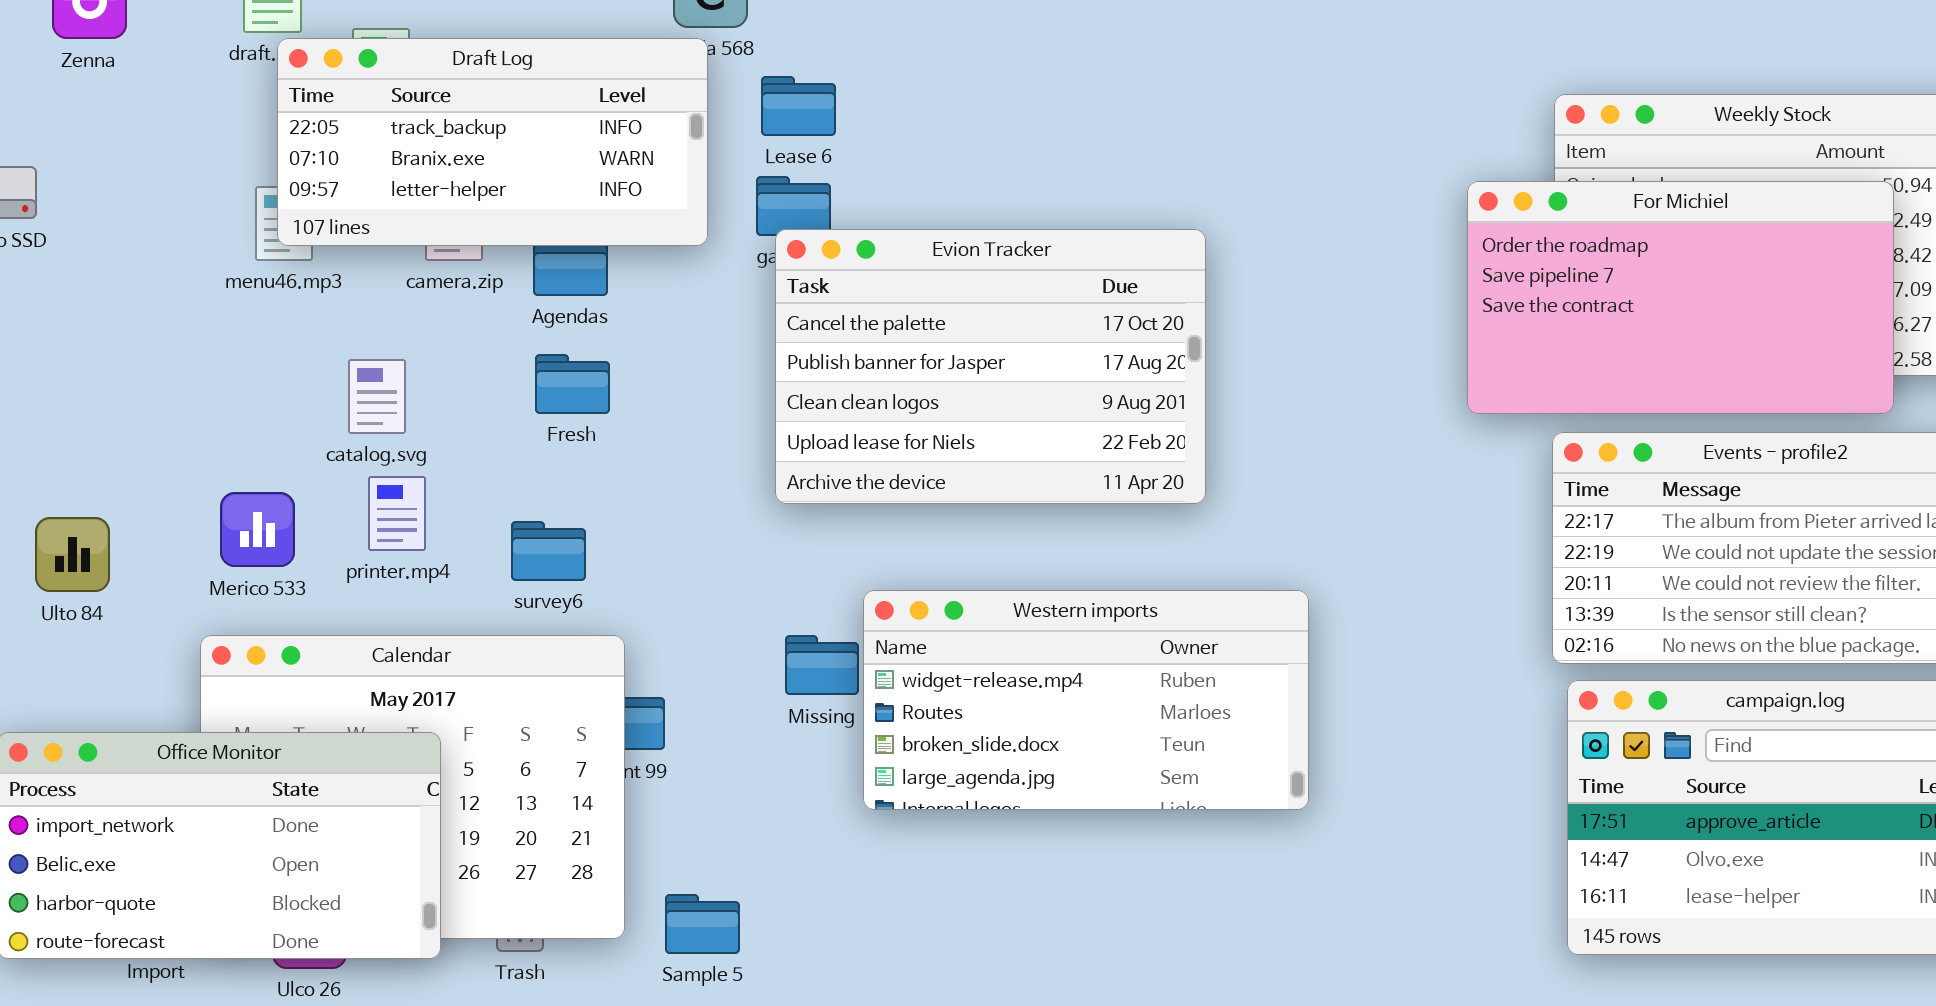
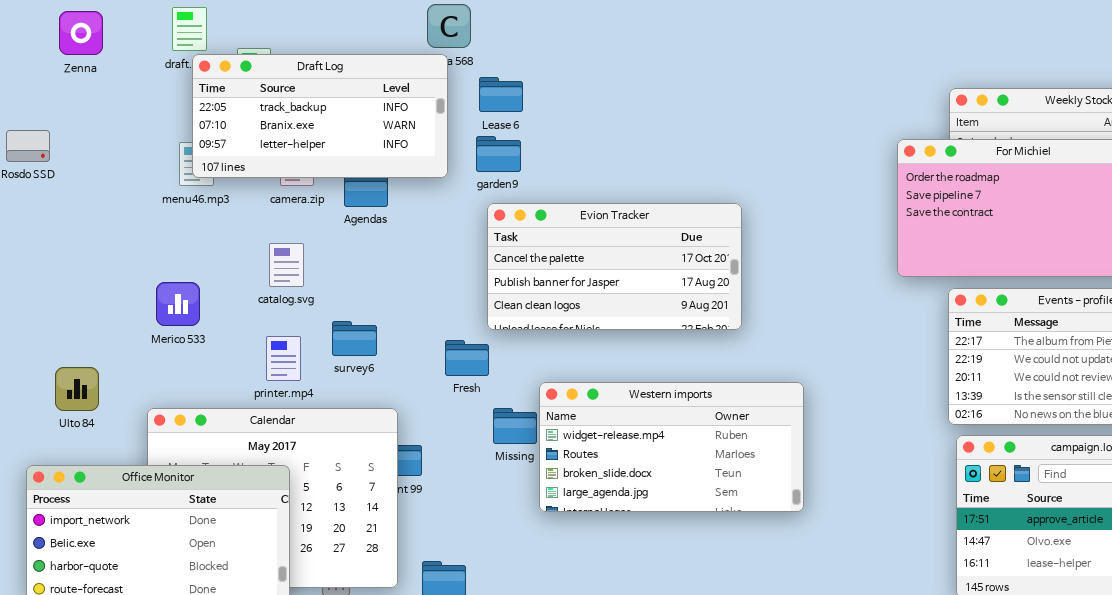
Evion Tracker: [775,229,1206,504] -> [487,203,742,330], resized
Fresh: [535,354,610,414] -> [445,340,489,376], moved
catalog.svg: [348,359,406,434] -> [269,243,304,287], moved
printer.mp4: [368,476,426,551] -> [266,336,301,381], moved
Merico 533: [220,492,295,567] -> [156,282,200,326], moved
Ulto 84: [35,517,110,592] -> [55,367,99,411], moved
survey6: [511,521,586,581] -> [332,321,377,356], moved

